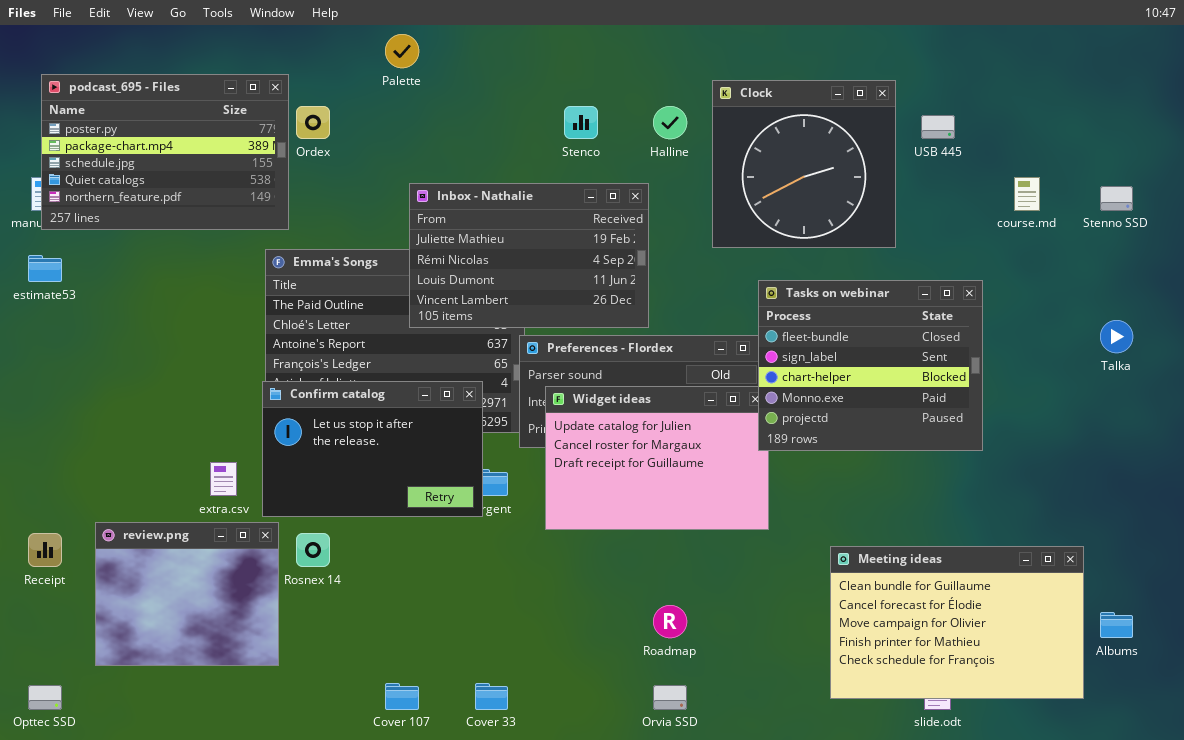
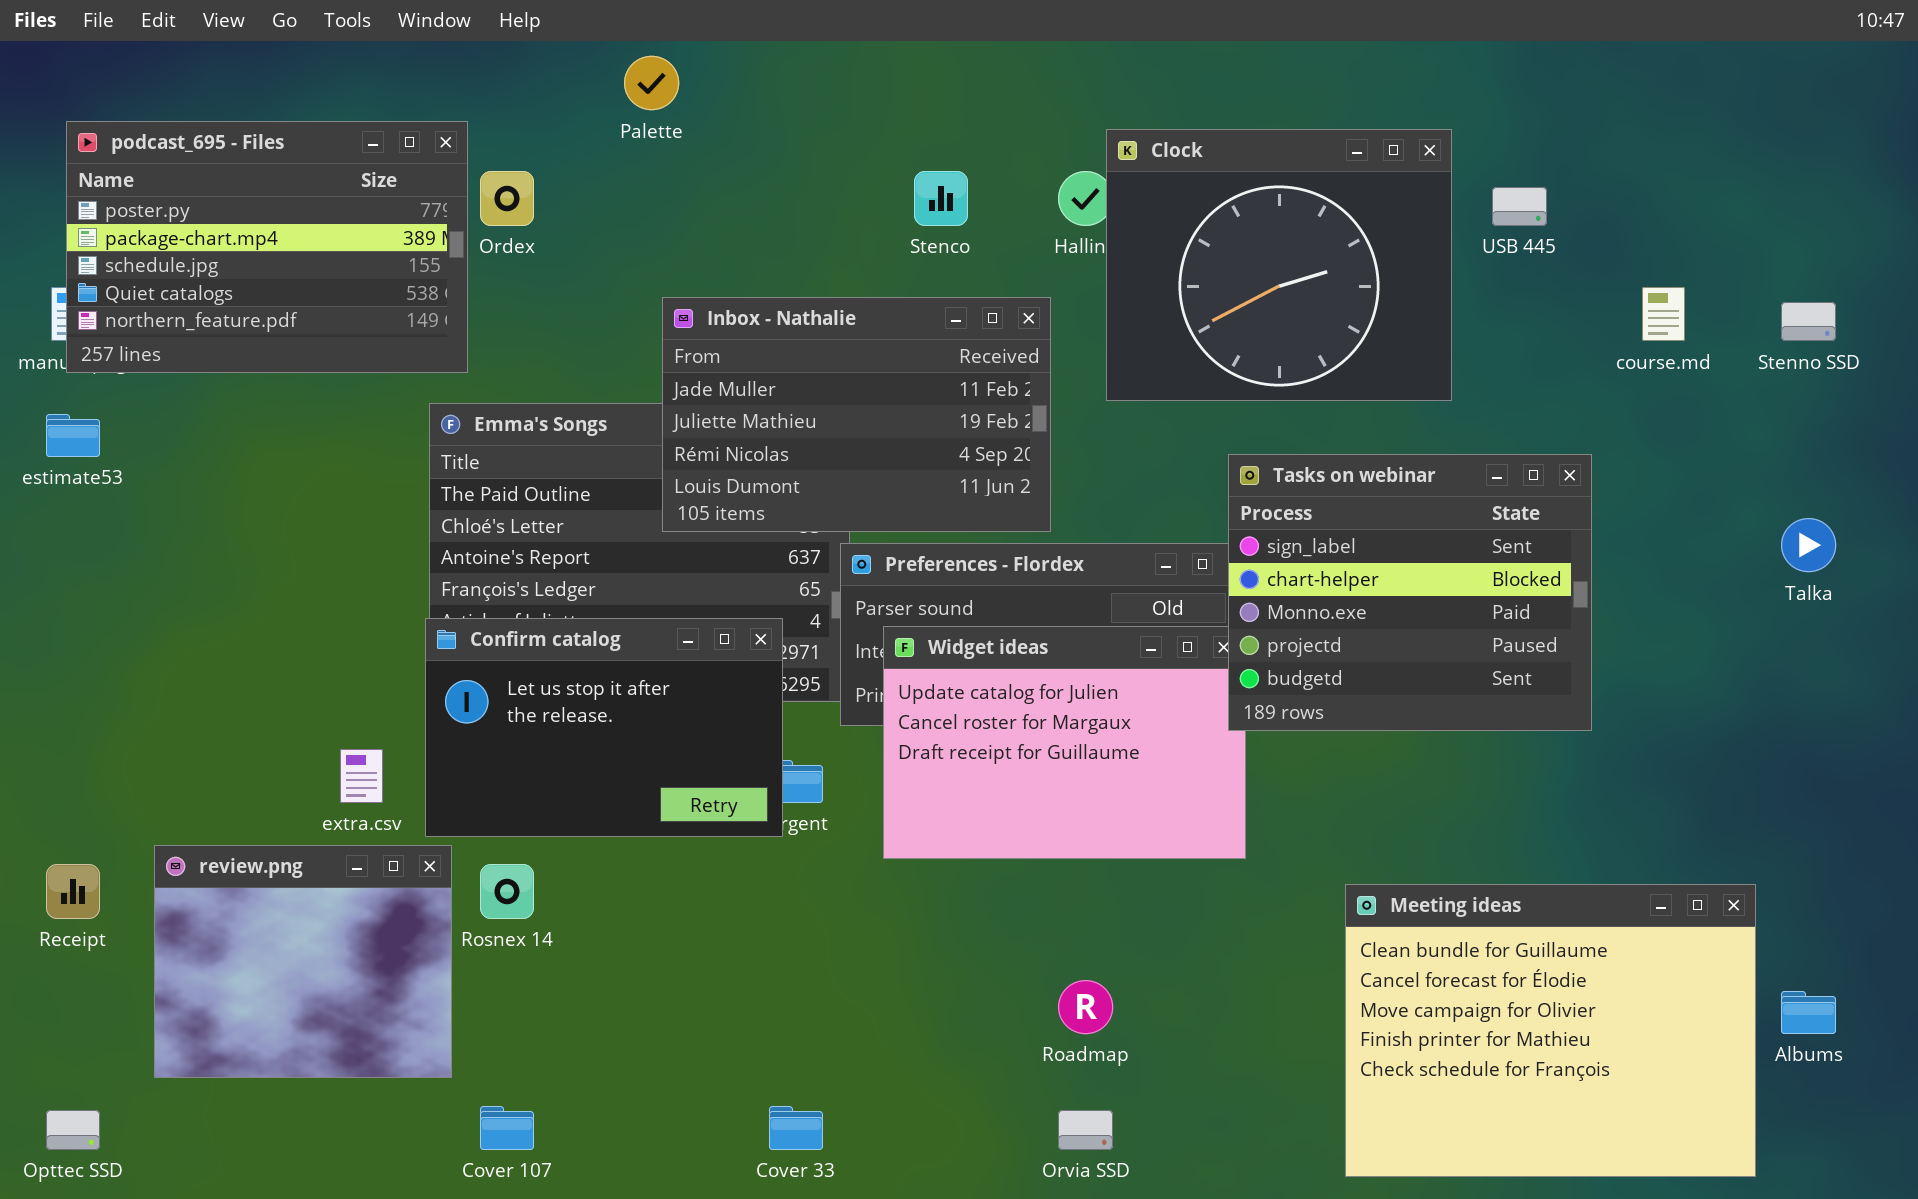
Clock: [712,80,896,248] -> [1106,129,1452,401], resized
Inbox - Nathalie: [409,183,649,328] -> [662,297,1051,532], scrolled up 1 row
Tasks on webinar: [758,280,983,451] -> [1228,454,1592,731], scrolled down 1 row
Meeting ideas: [830,546,1084,699] -> [1345,884,1756,1177], resized
Cover 107: [385,683,419,710] -> [480,1106,534,1150], moved

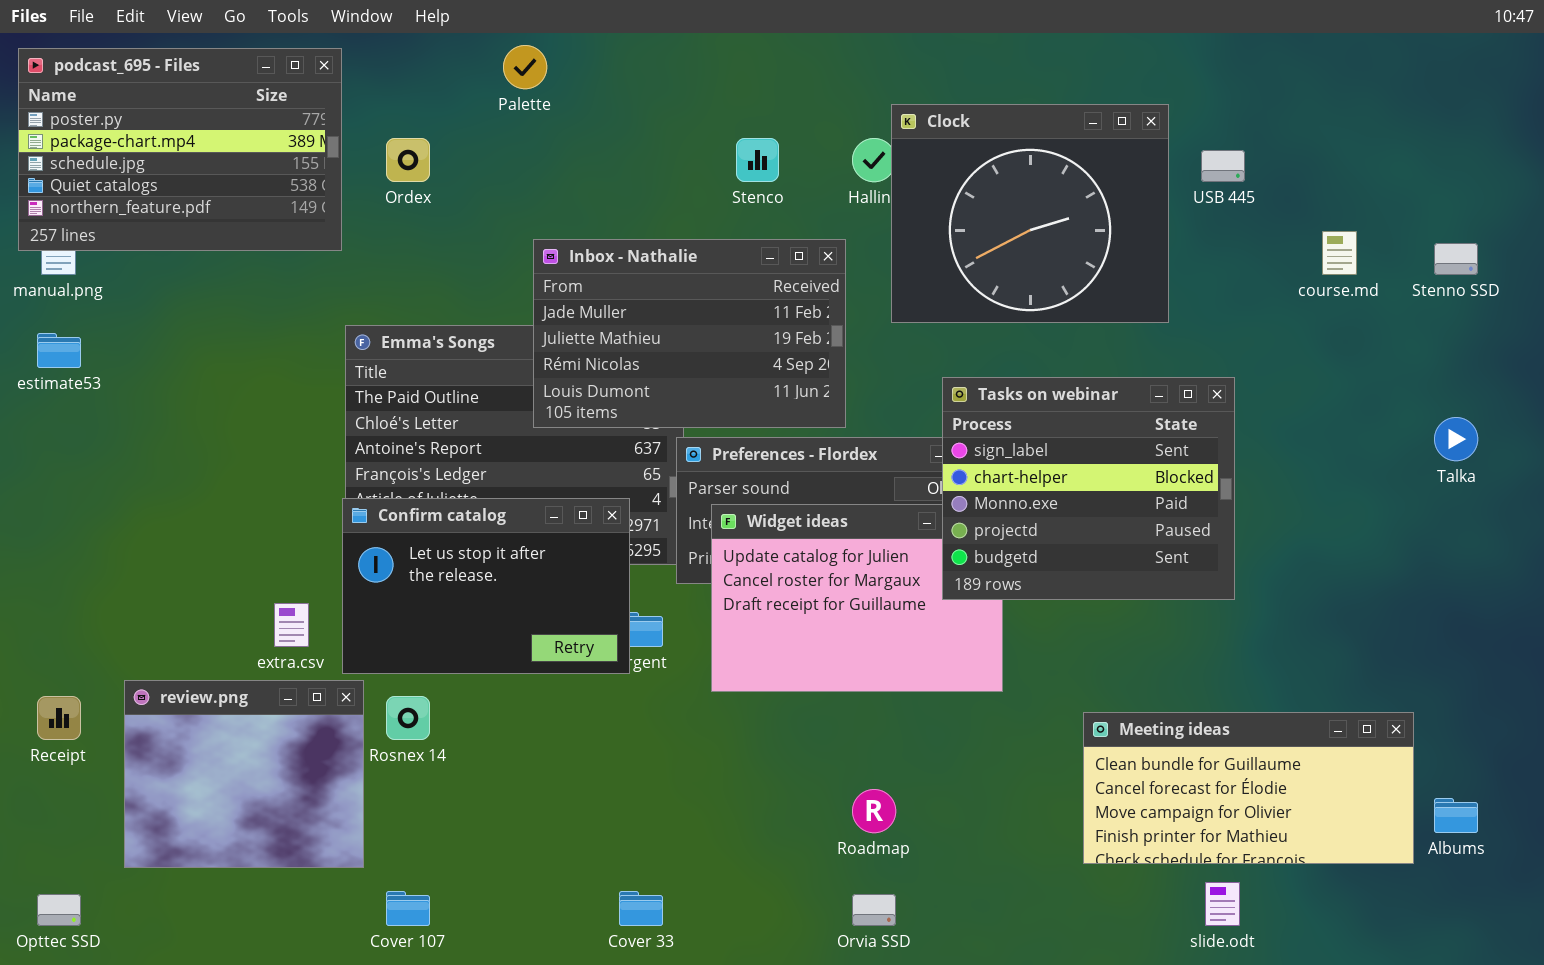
podcast_695 - Files: [66,121,468,373] -> [18,48,342,251], moved
Tasks on webinar: [1228,454,1592,731] -> [942,377,1235,600], moved
Meeting ideas: [1345,884,1756,1177] -> [1083,712,1414,864], resized

